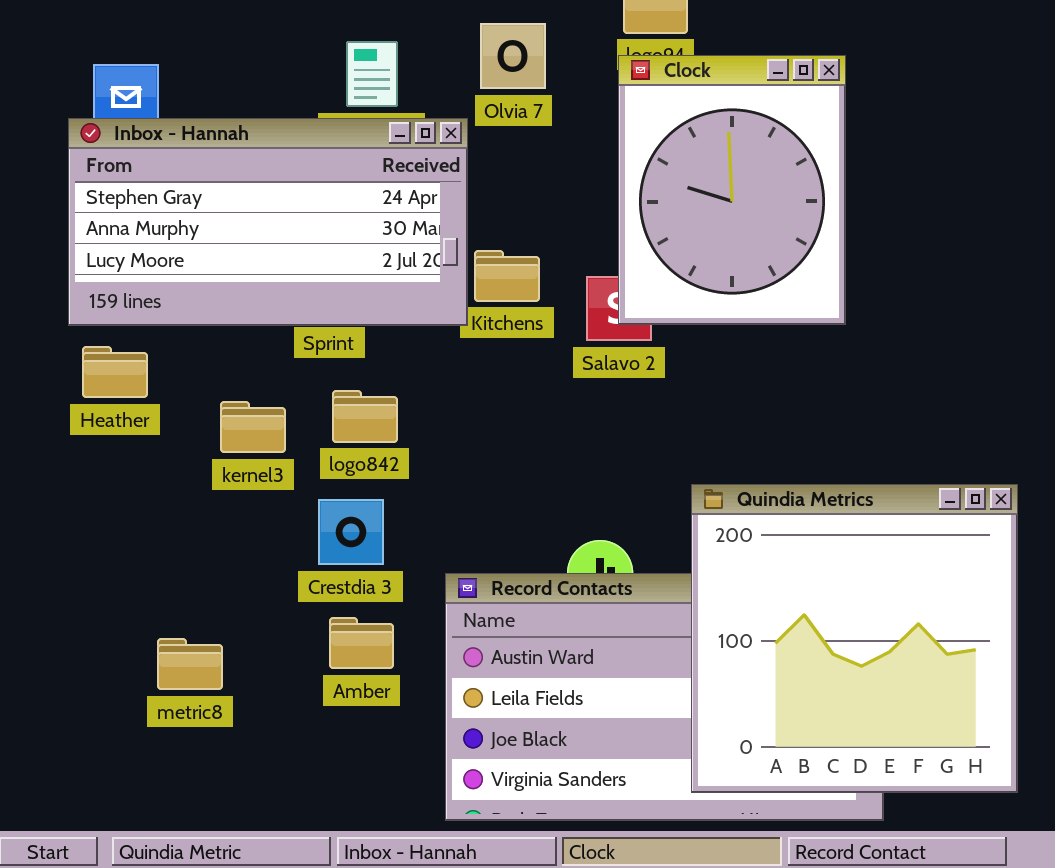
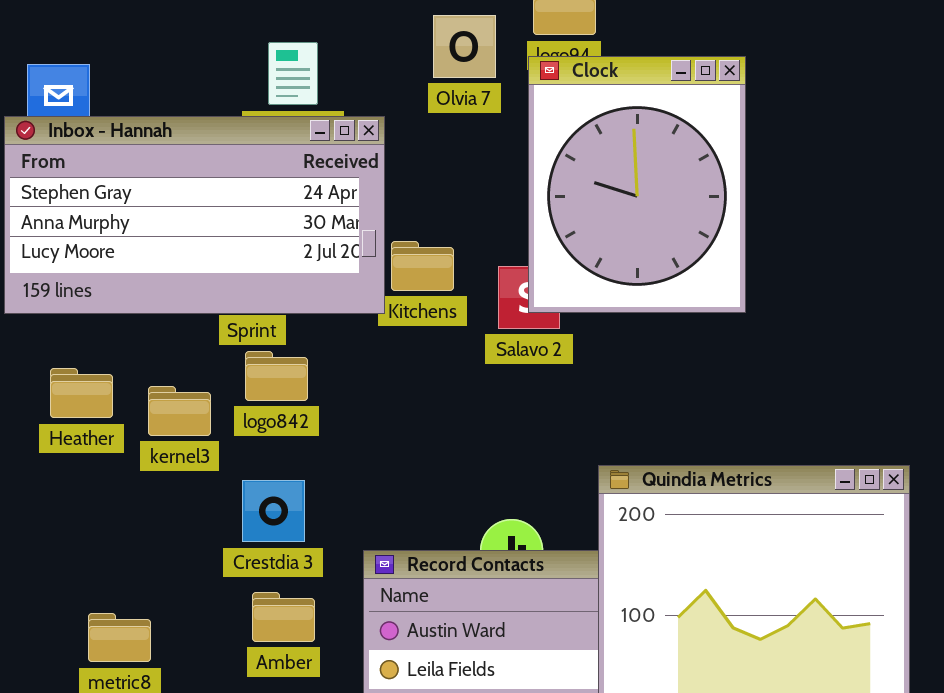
Olvia 7: [480,23,546,89] -> [433,15,496,78], moved
Heather: [82,346,148,398] -> [50,368,113,418], moved
logo842: [332,390,398,443] -> [245,351,308,401], moved

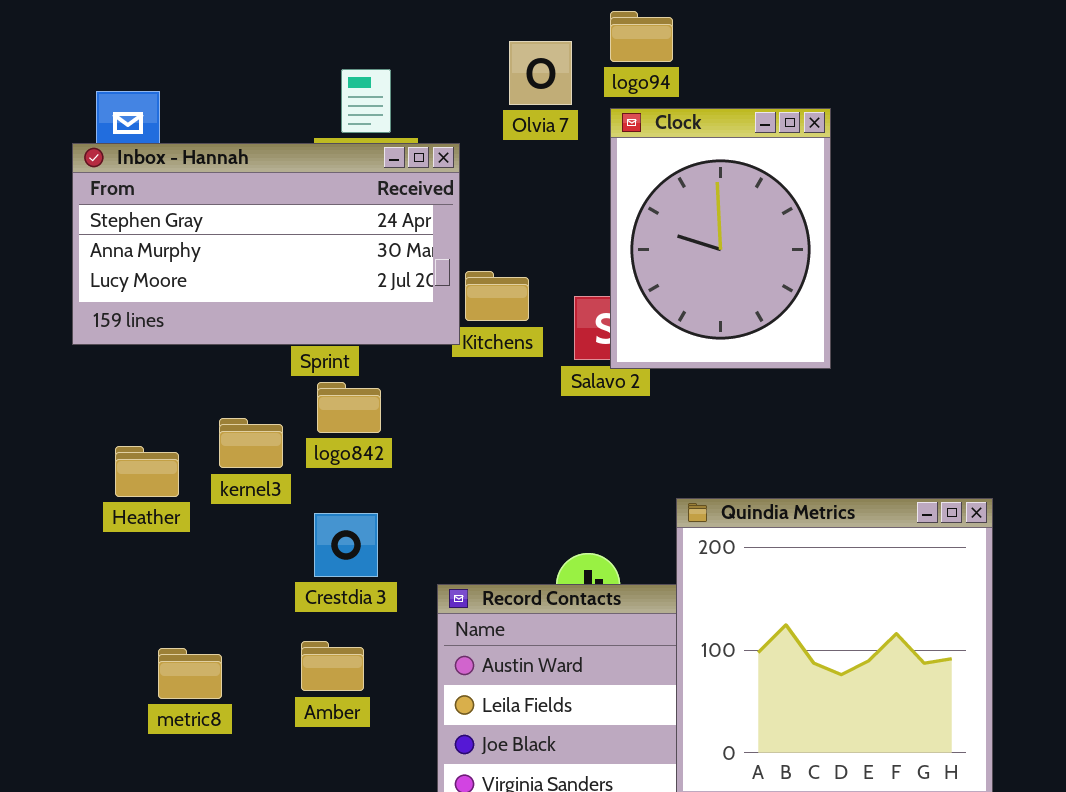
Clock: [528,56,746,313] -> [610,108,831,369], moved
Heather: [50,368,113,418] -> [115,446,179,497], moved
Amber: [252,592,315,642] -> [301,641,364,691], moved

